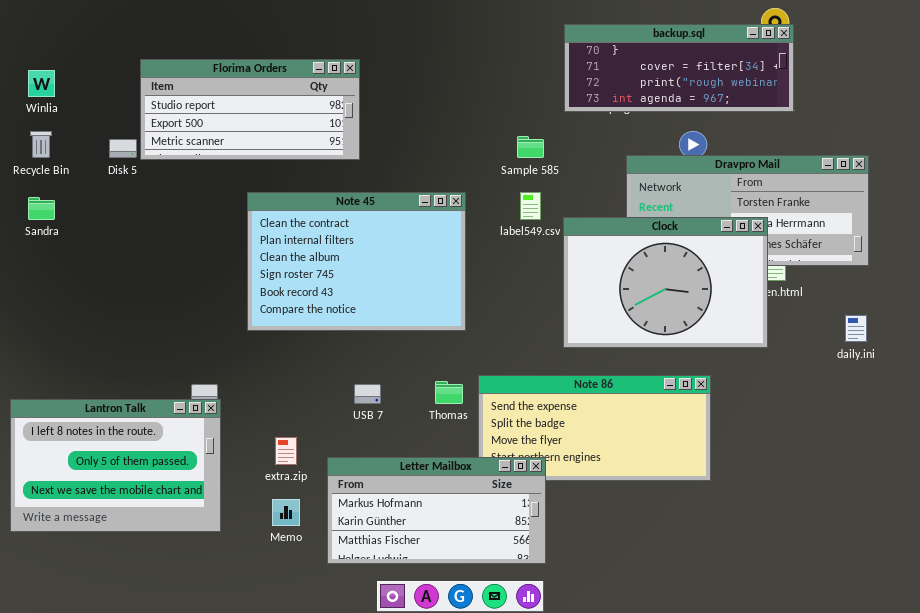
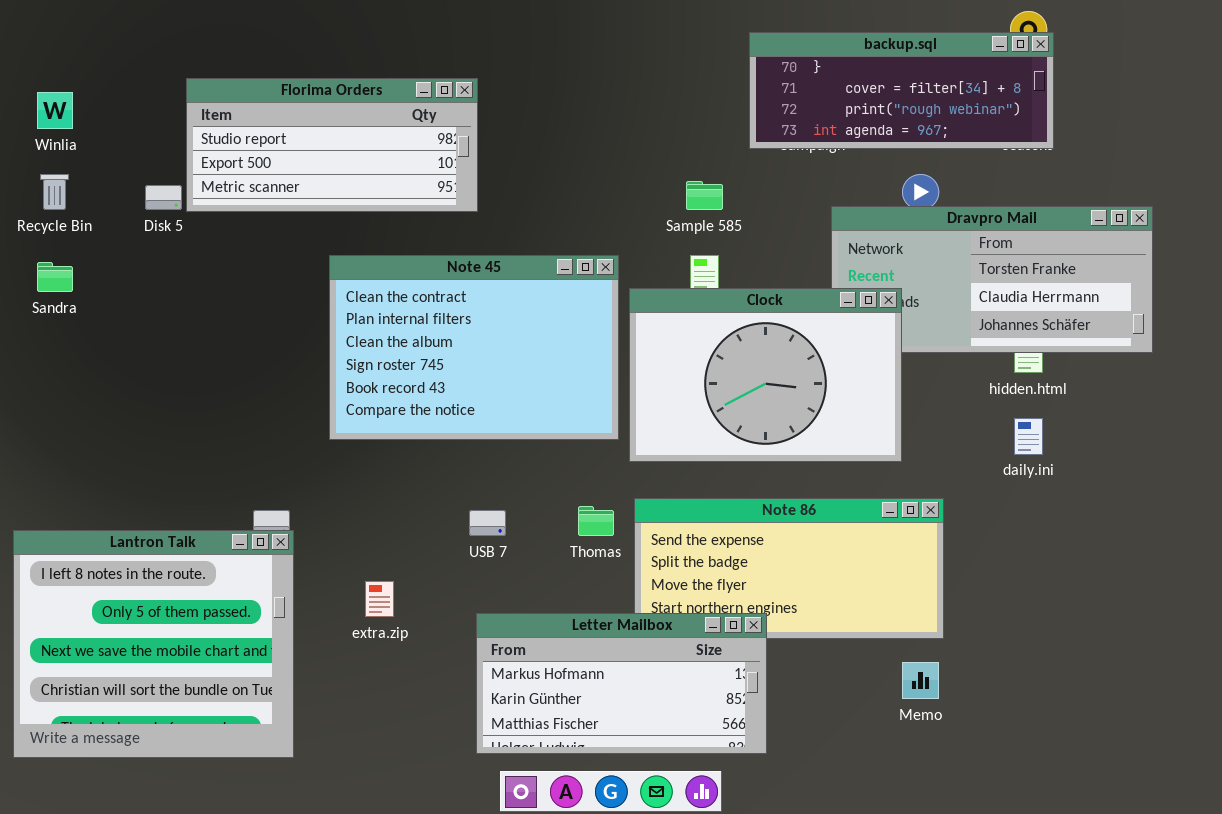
Clock: [563,217,768,348] -> [629,288,902,462], moved
daily.ini: [845,315,867,342] -> [1014,418,1043,455], moved
Lantron Talk: [10,399,221,532] -> [13,530,294,758], resized
Letter Mailbox: [327,457,546,564] -> [476,613,767,754], moved
Memo: [272,499,300,526] -> [902,662,939,699], moved

